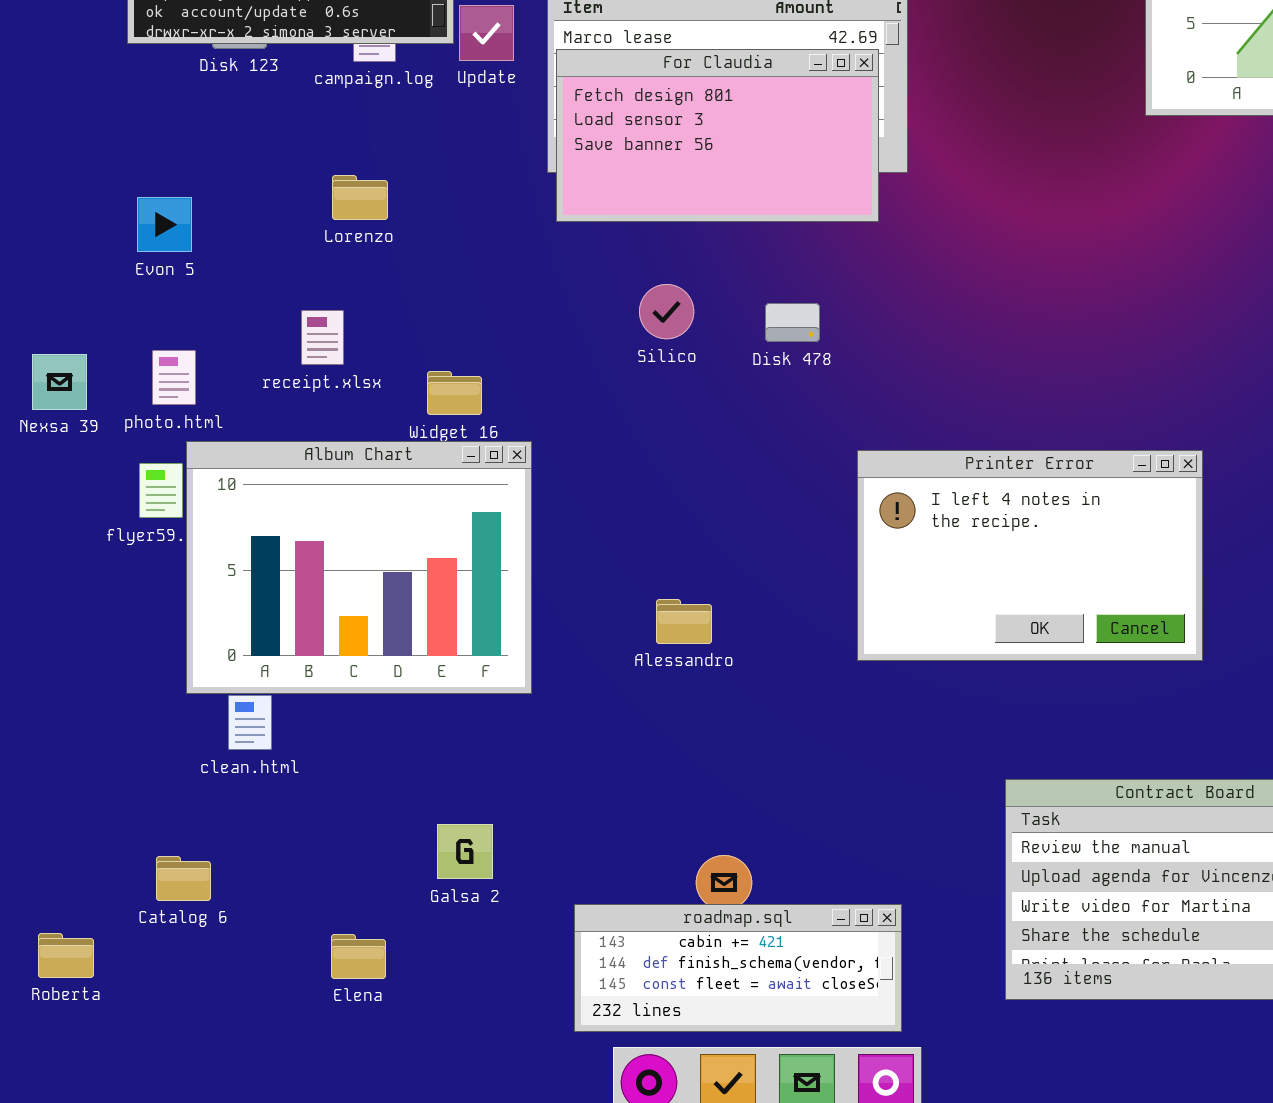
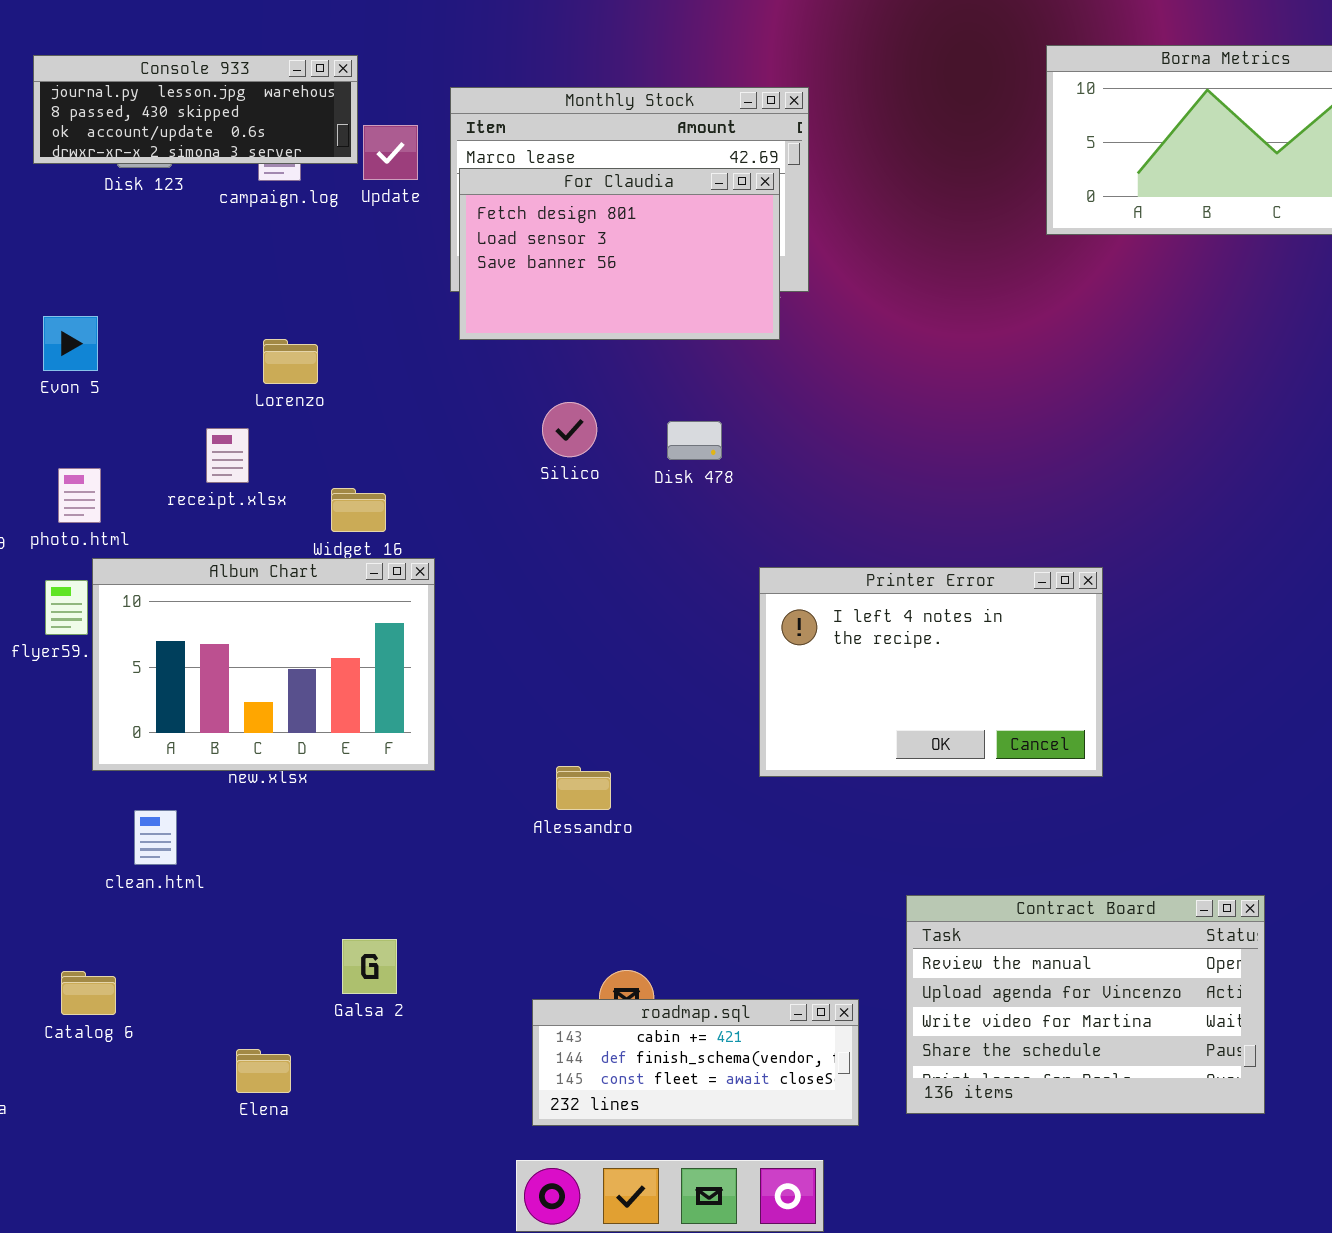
Lorenzo: [332,175,388,220] -> [263,339,318,384], moved
Album Chart: [186,441,532,694] -> [92,558,435,771], resized
Alessandro: [656,599,712,644] -> [556,766,611,810], moved
roadmap.sql: [574,904,902,1032] -> [532,999,859,1126], moved

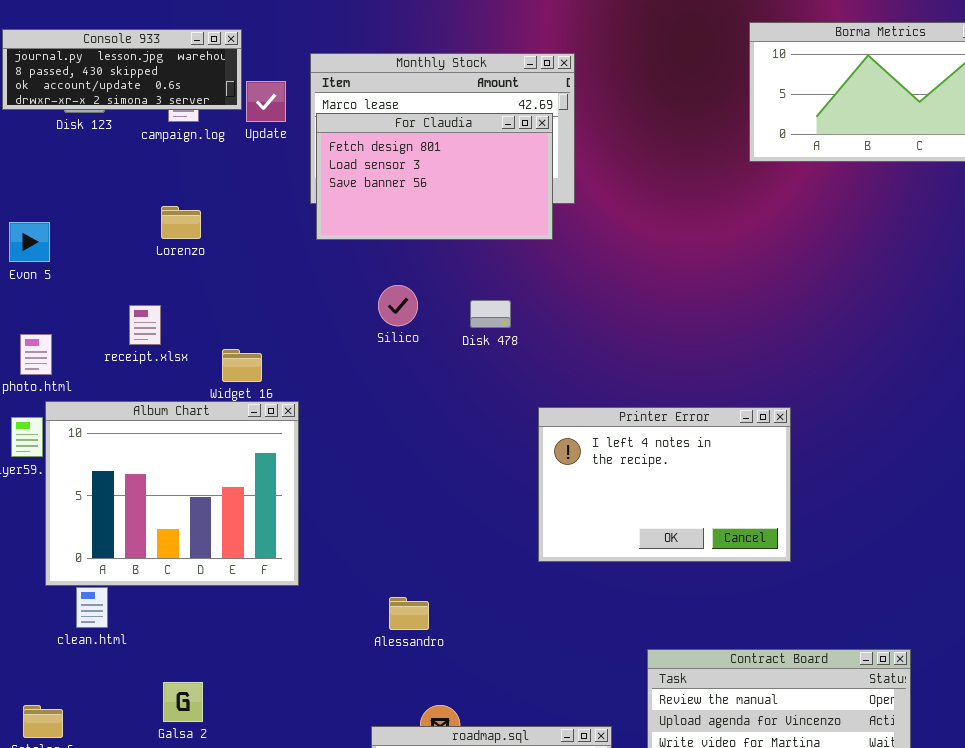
Lorenzo: [263,339,318,384] -> [161,206,201,239], moved
Album Chart: [92,558,435,771] -> [45,401,299,586], resized
Alessandro: [556,766,611,810] -> [389,597,429,630], moved
Galsa 2: [342,939,397,994] -> [163,682,203,722], moved

